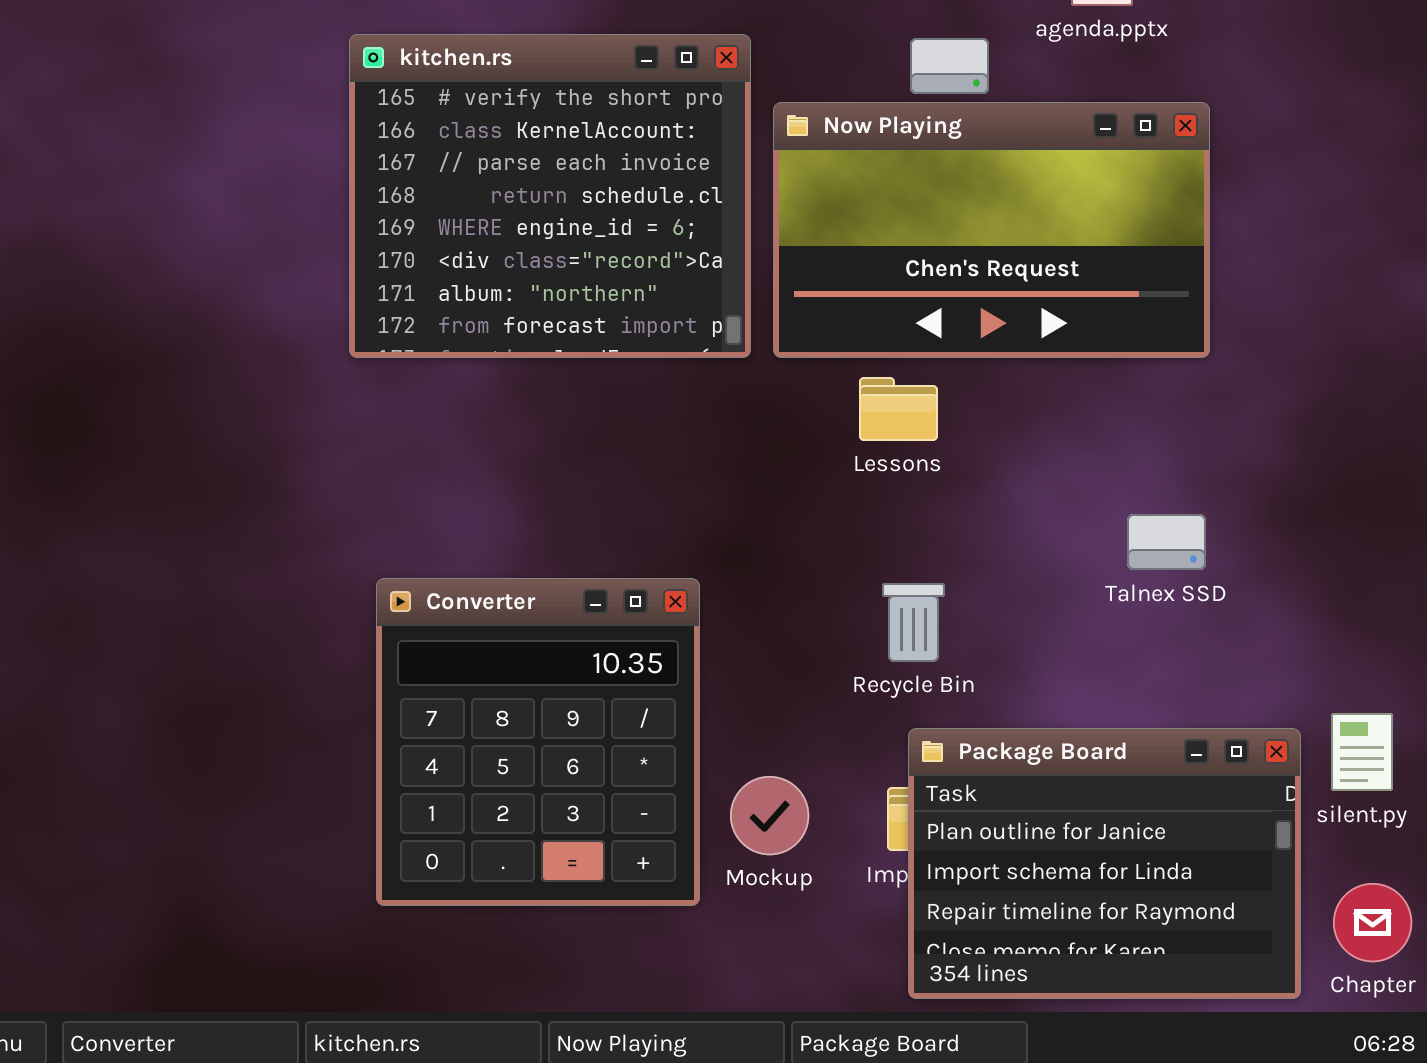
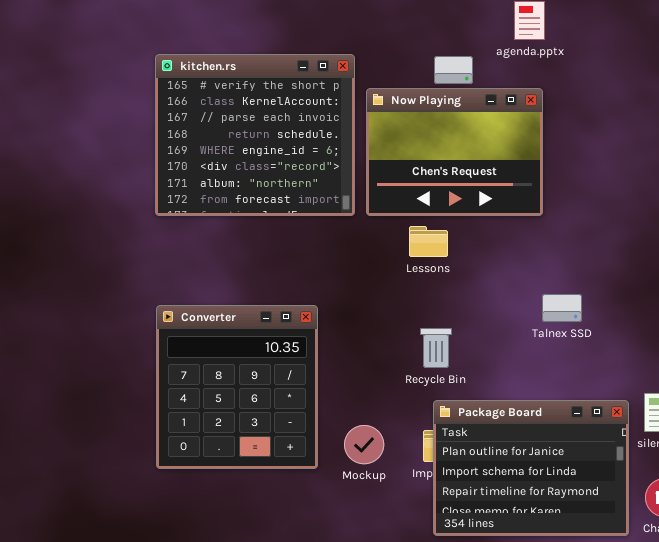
Now Playing: [773,102,1210,358] -> [366,88,543,216], resized
Converter: [376,578,700,906] -> [156,305,318,469], moved

